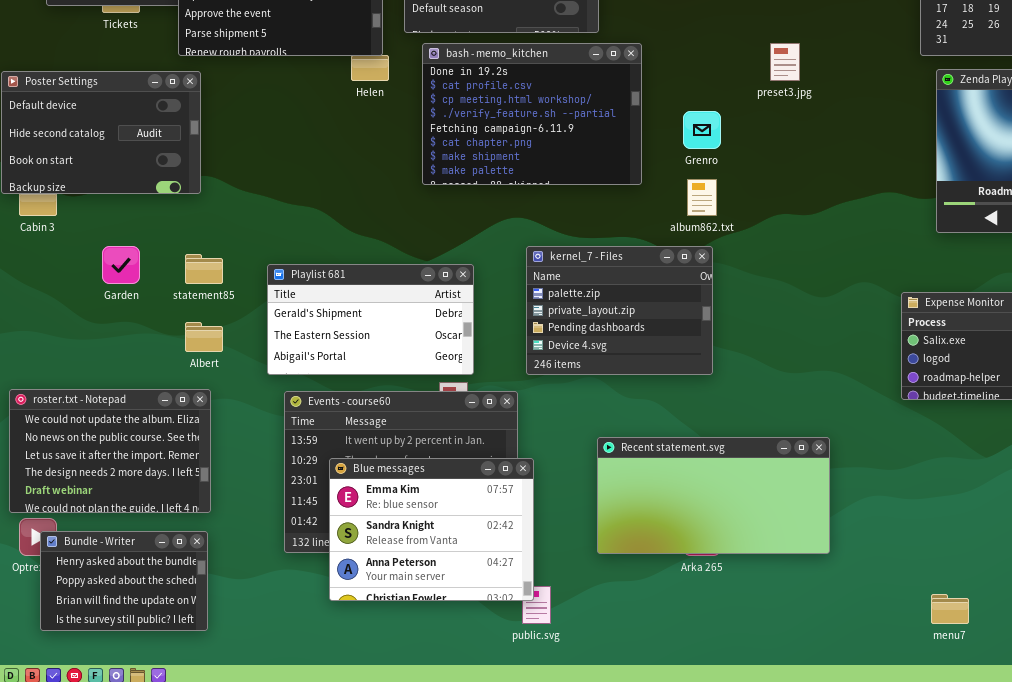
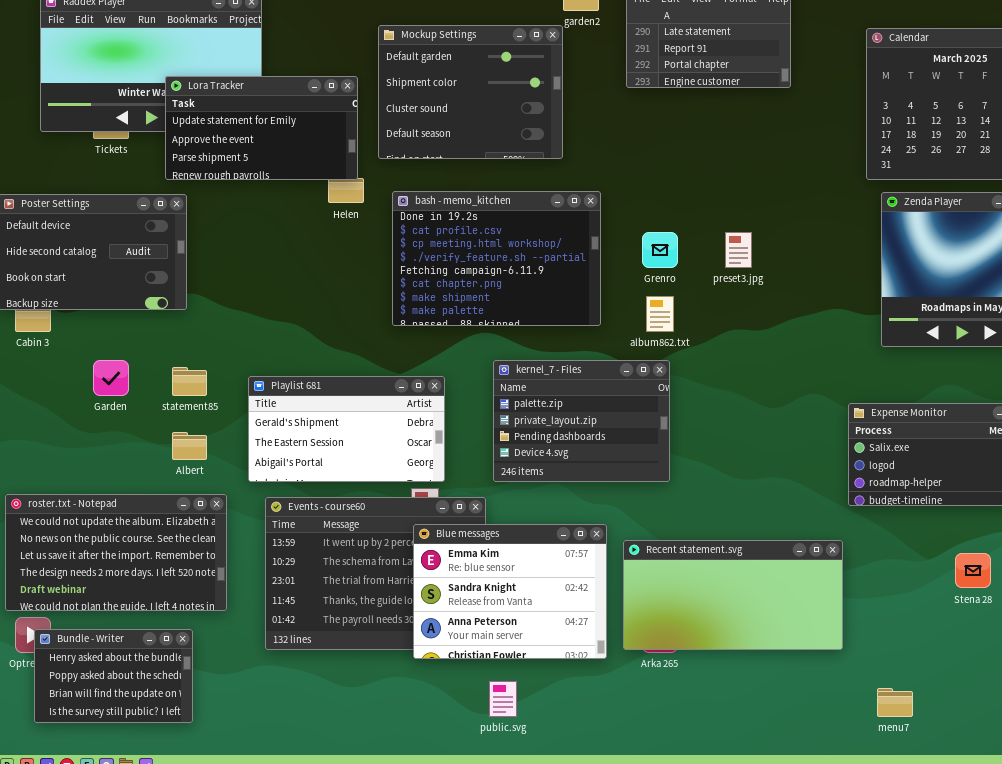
bash - memo_kitchen: [422,43,642,185] -> [392,191,601,326], moved
preset3.jpg: [770,43,800,81] -> [725,232,752,268], moved
roster.txt - Notepad: [9,389,211,513] -> [5,494,227,611], resized
Recent statement.svg: [597,437,830,554] -> [623,540,843,650], moved
Blue messages: [329,458,534,601] -> [413,524,607,659], moved

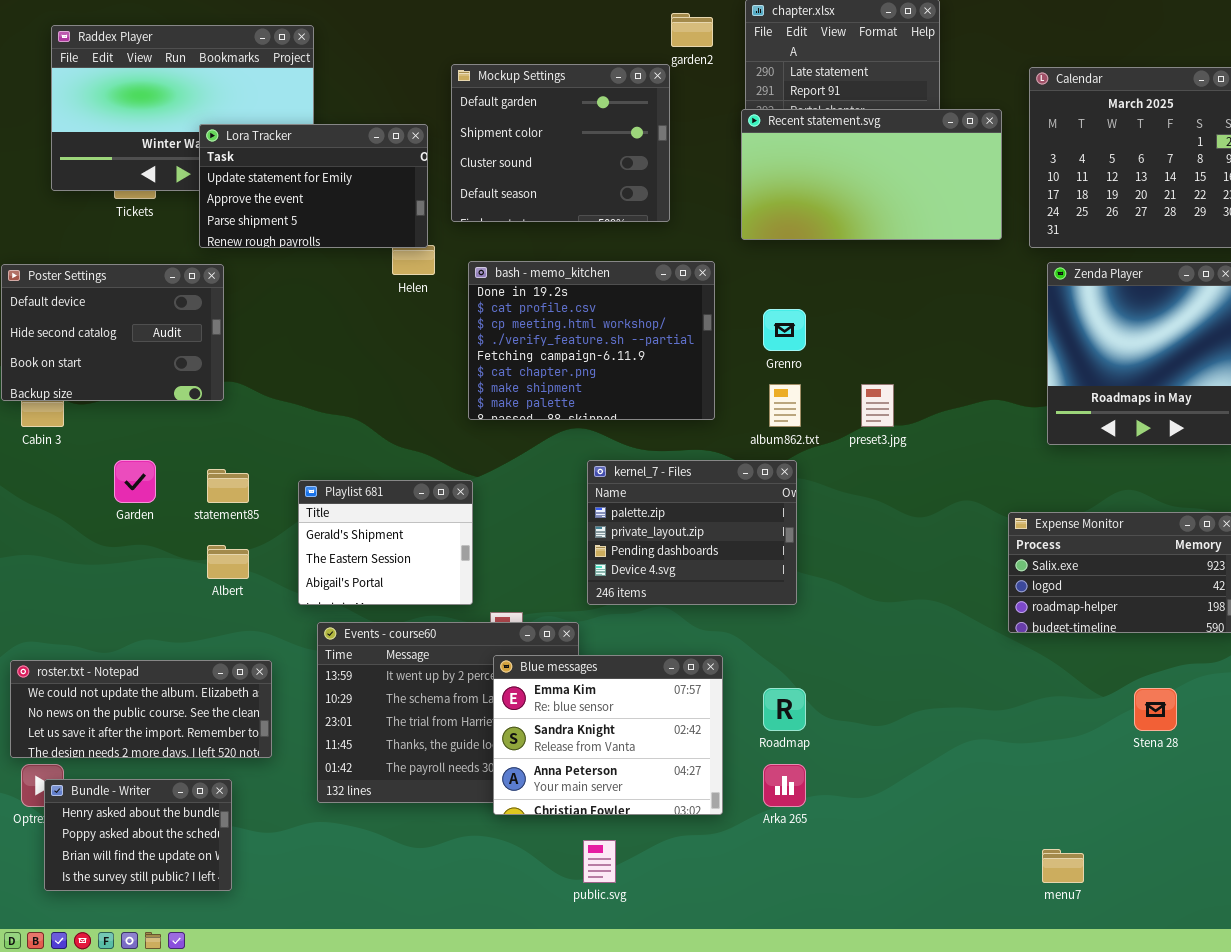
preset3.jpg: [725,232,752,268] -> [861,384,894,427], moved
Playlist 681: [248,376,445,482] -> [298,480,473,605], resized
roster.txt - Notepad: [5,494,227,611] -> [10,660,272,758], resized
Recent statement.svg: [623,540,843,650] -> [741,109,1002,240], moved

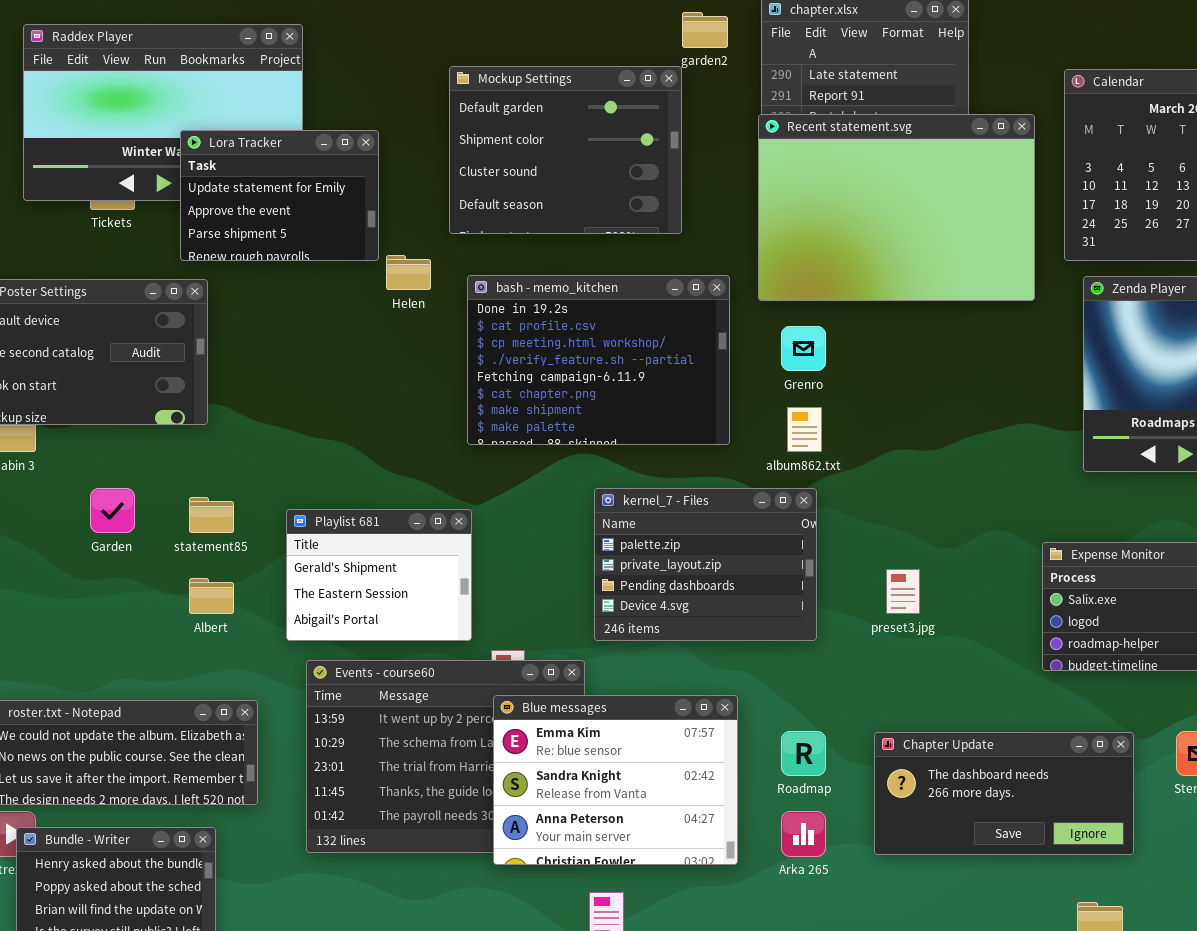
Recent statement.svg: [741,109,1002,240] -> [758,114,1035,301], resized
Lora Tracker: [199,124,428,248] -> [180,130,379,261], resized
preset3.jpg: [861,384,894,427] -> [886,569,920,614], moved
Chapter Update: none -> [874,732,1134,855], opened

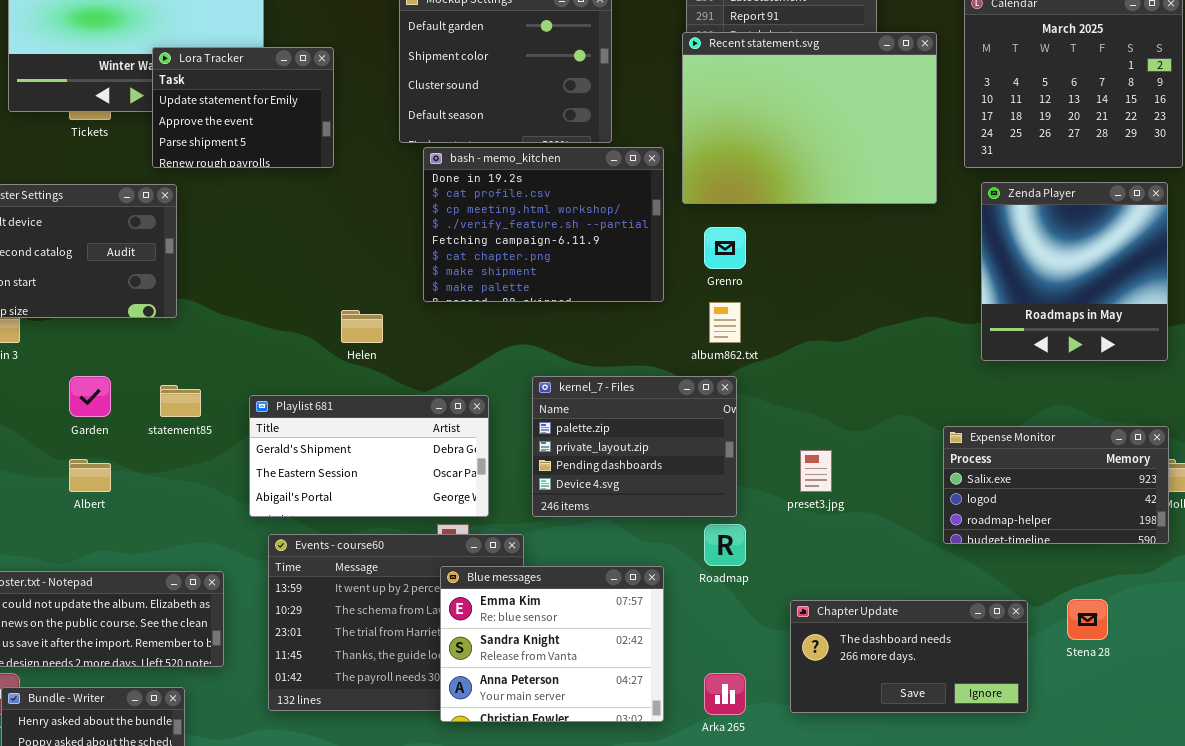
Helen: [386,255,431,290] -> [341,310,383,343], moved
bash - memo_kitchen: [467,275,730,445] -> [423,147,664,302], moved
Playlist 681: [286,509,472,641] -> [249,395,489,517], resized
Albert: [189,578,234,614] -> [69,459,111,492], moved
Roadmap: [781,731,826,776] -> [704,524,746,566], moved

